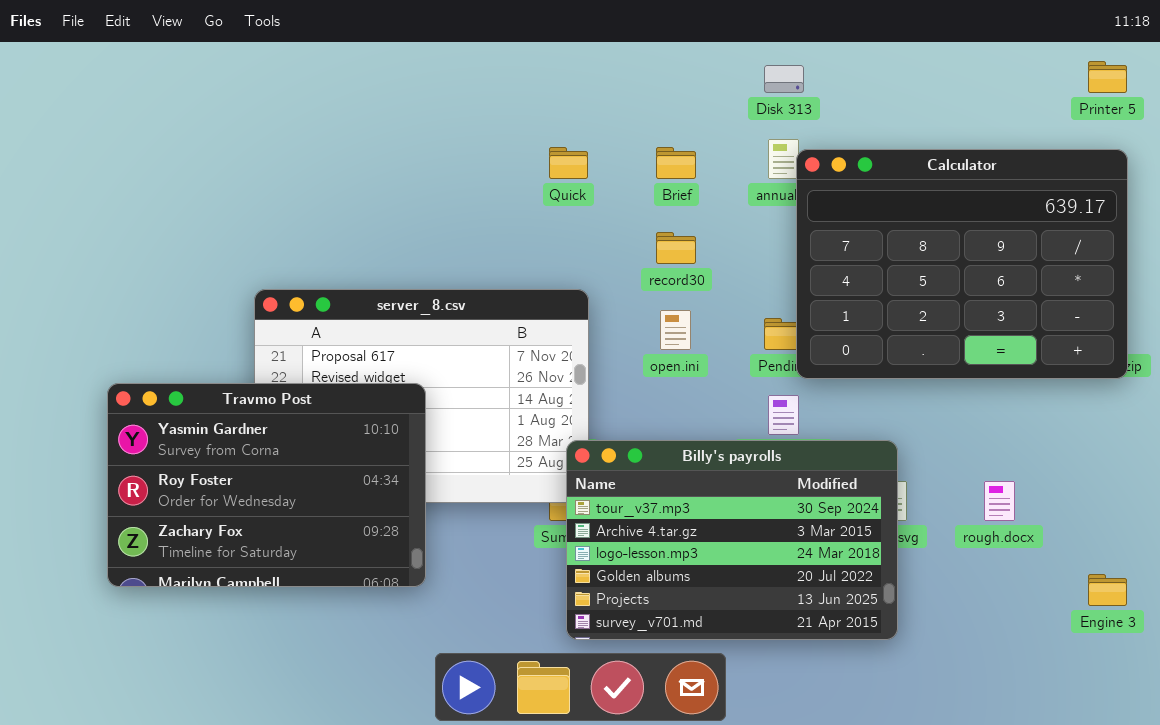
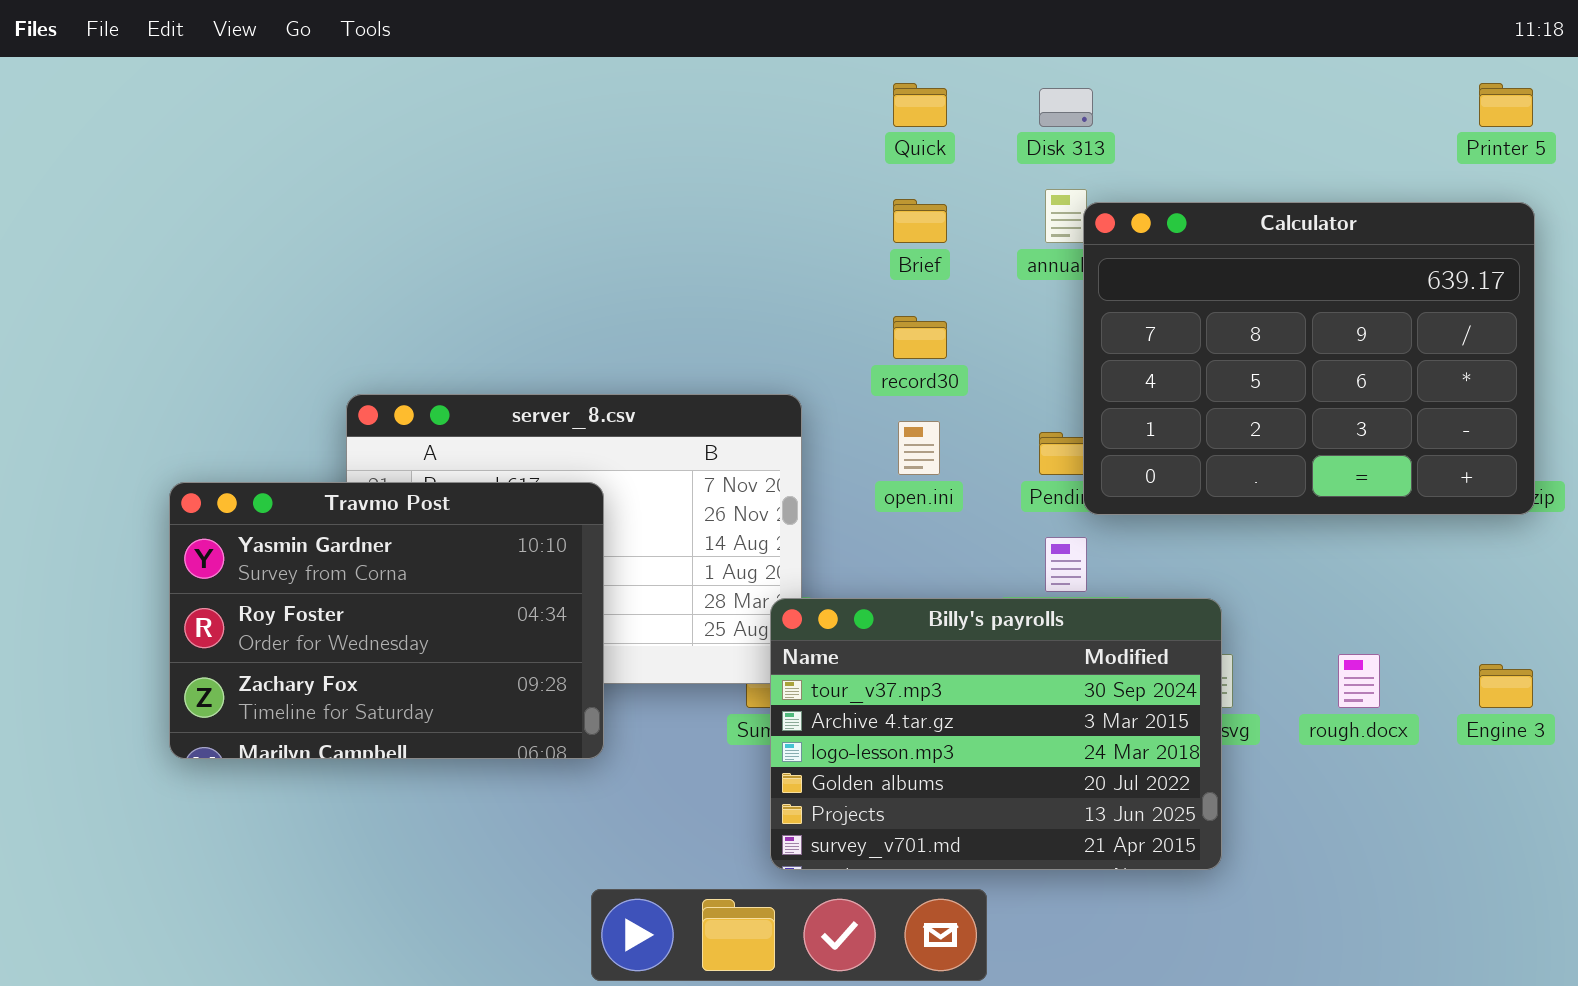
Quick: [549,147,588,179] -> [893,83,947,127], moved
Travmo Post: [107,383,426,587] -> [169,482,604,759], moved
Engine 3: [1088,574,1127,606] -> [1479,664,1533,708], moved

